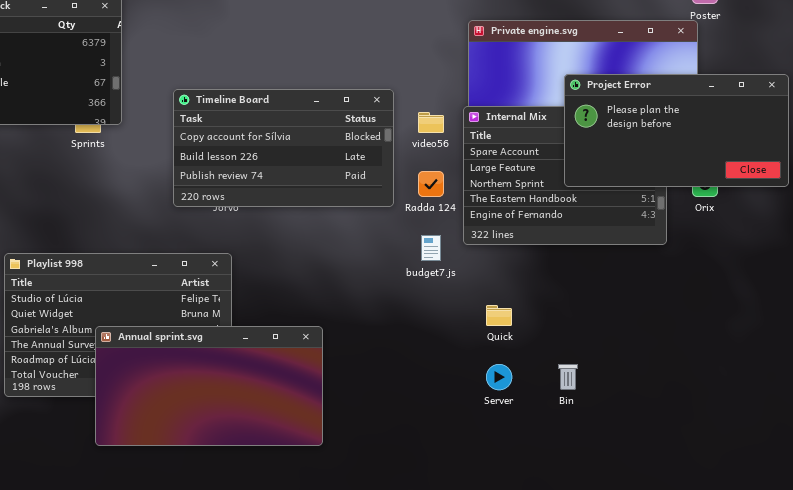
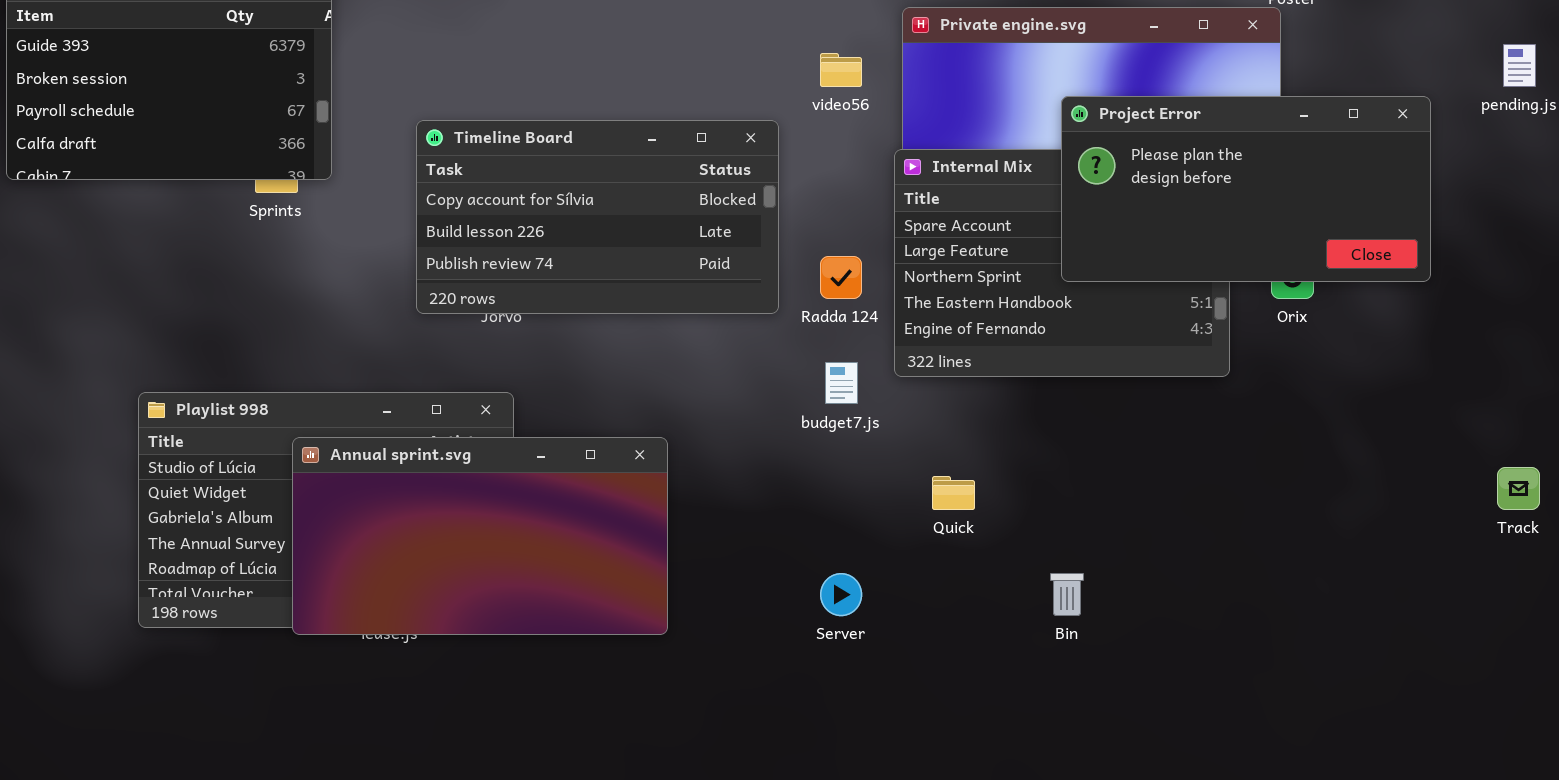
video56: [418,112,444,133] -> [820,53,862,87], moved
Annual sprint.svg: [95,326,323,446] -> [292,437,668,635], moved
Server: [486,364,512,390] -> [820,573,862,616], moved

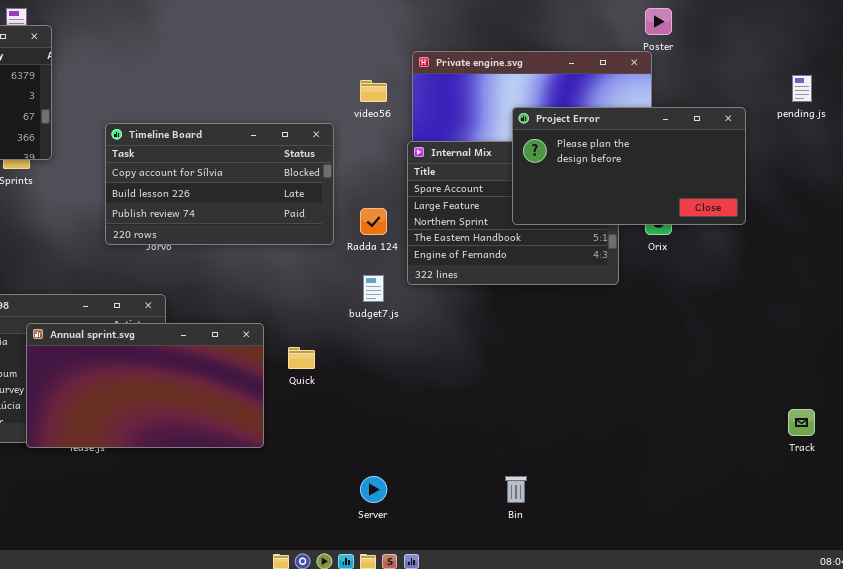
Track: [1497,467,1540,510] -> [788,409,815,436], moved
Quick: [932,476,975,510] -> [288,347,315,369], moved
Server: [820,573,862,616] -> [360,476,387,503], moved
Bin: [1050,573,1084,616] -> [505,476,527,503], moved

